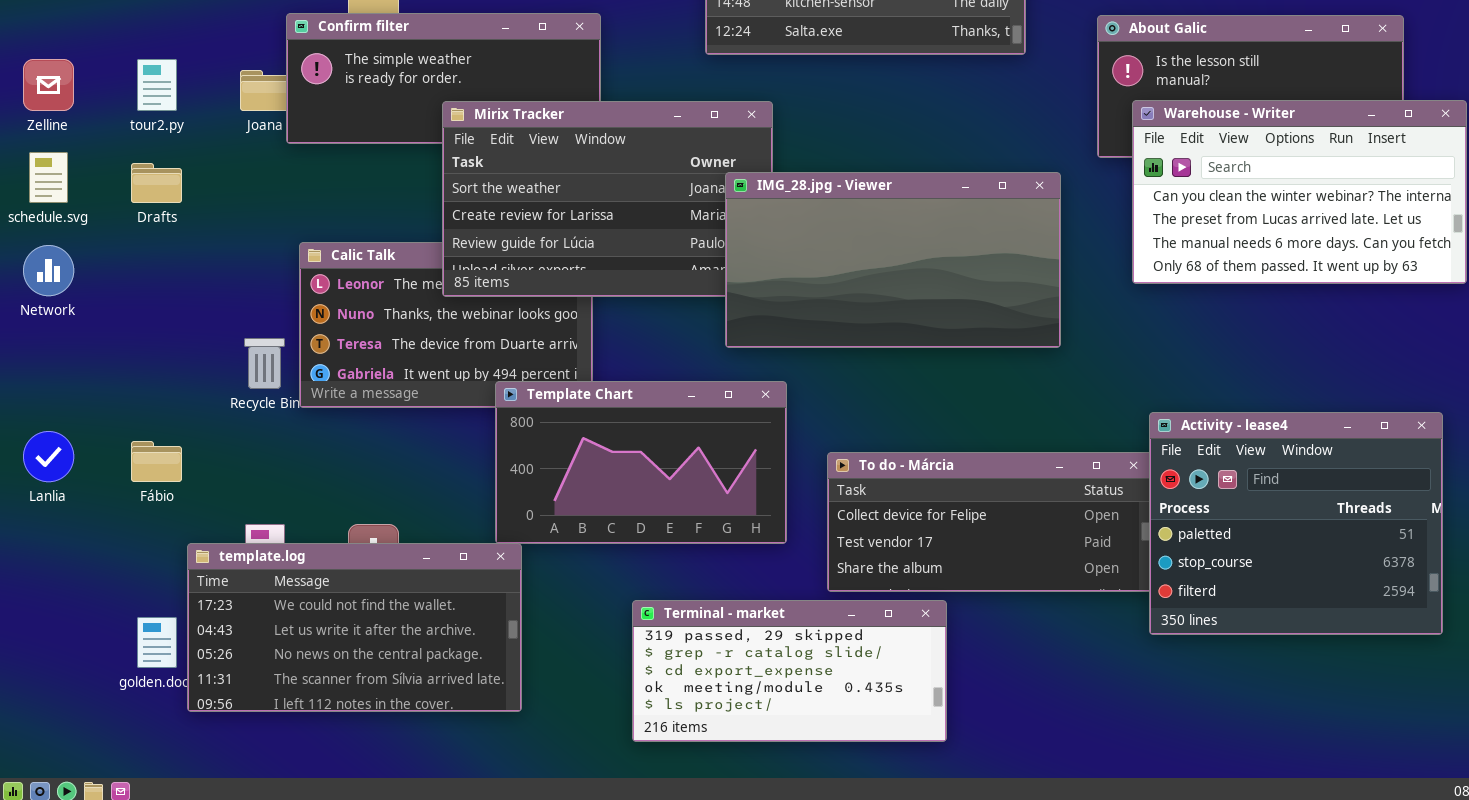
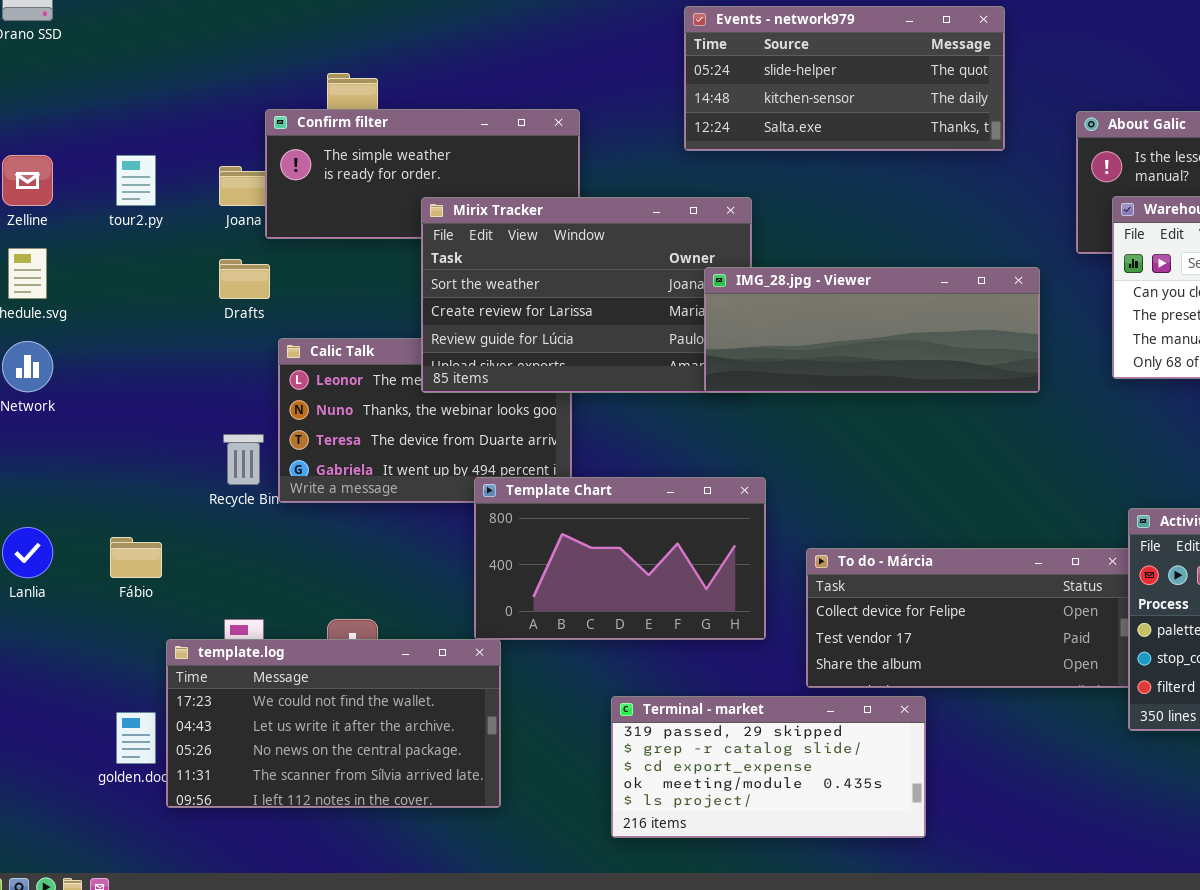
Drafts: [131,163,182,203] -> [219,259,270,299], moved
IMG_28.jpg - Viewer: [725,172,1061,348] -> [704,267,1040,393], resized

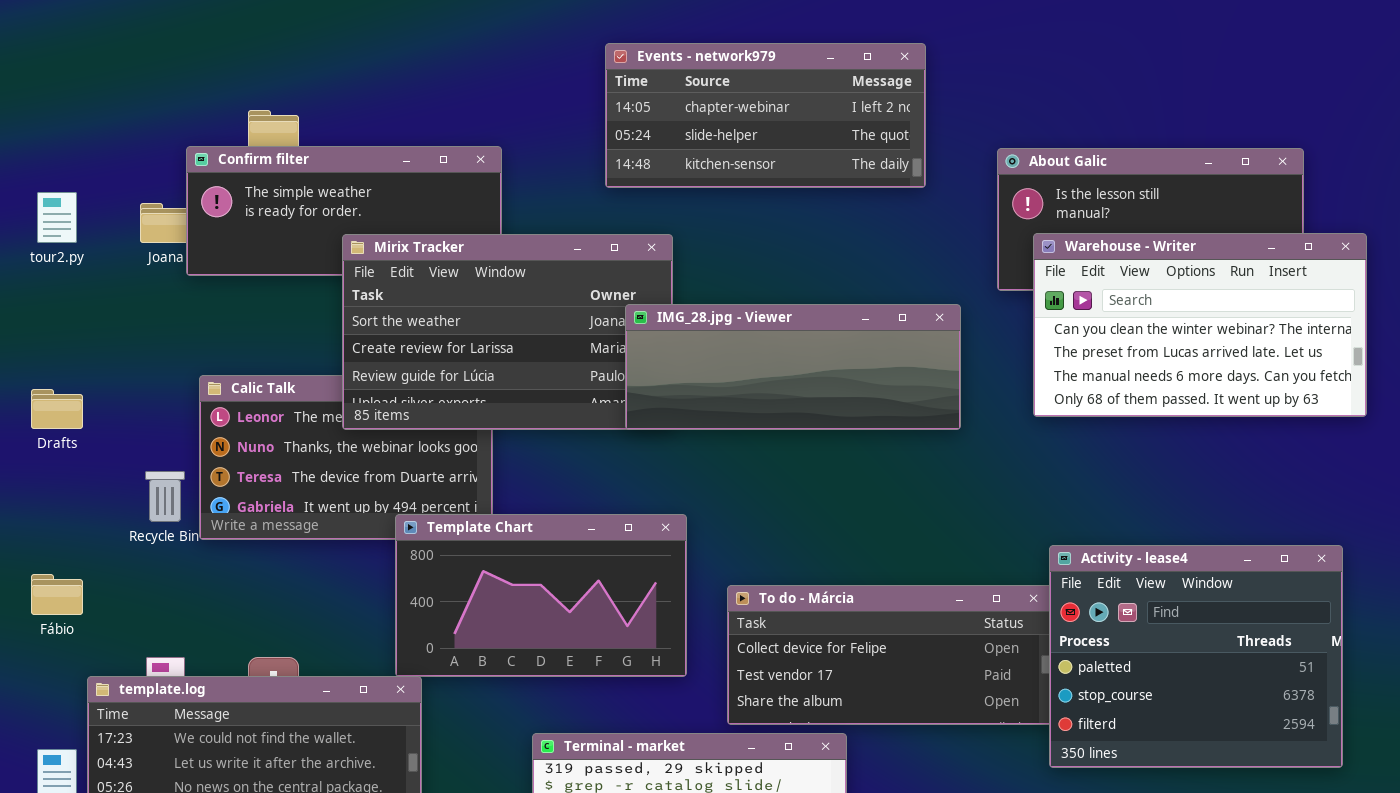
Events - network979: [684,6,1005,151] -> [605,43,926,188], scrolled up 1 row
Drafts: [219,259,270,299] -> [31,389,83,429], moved

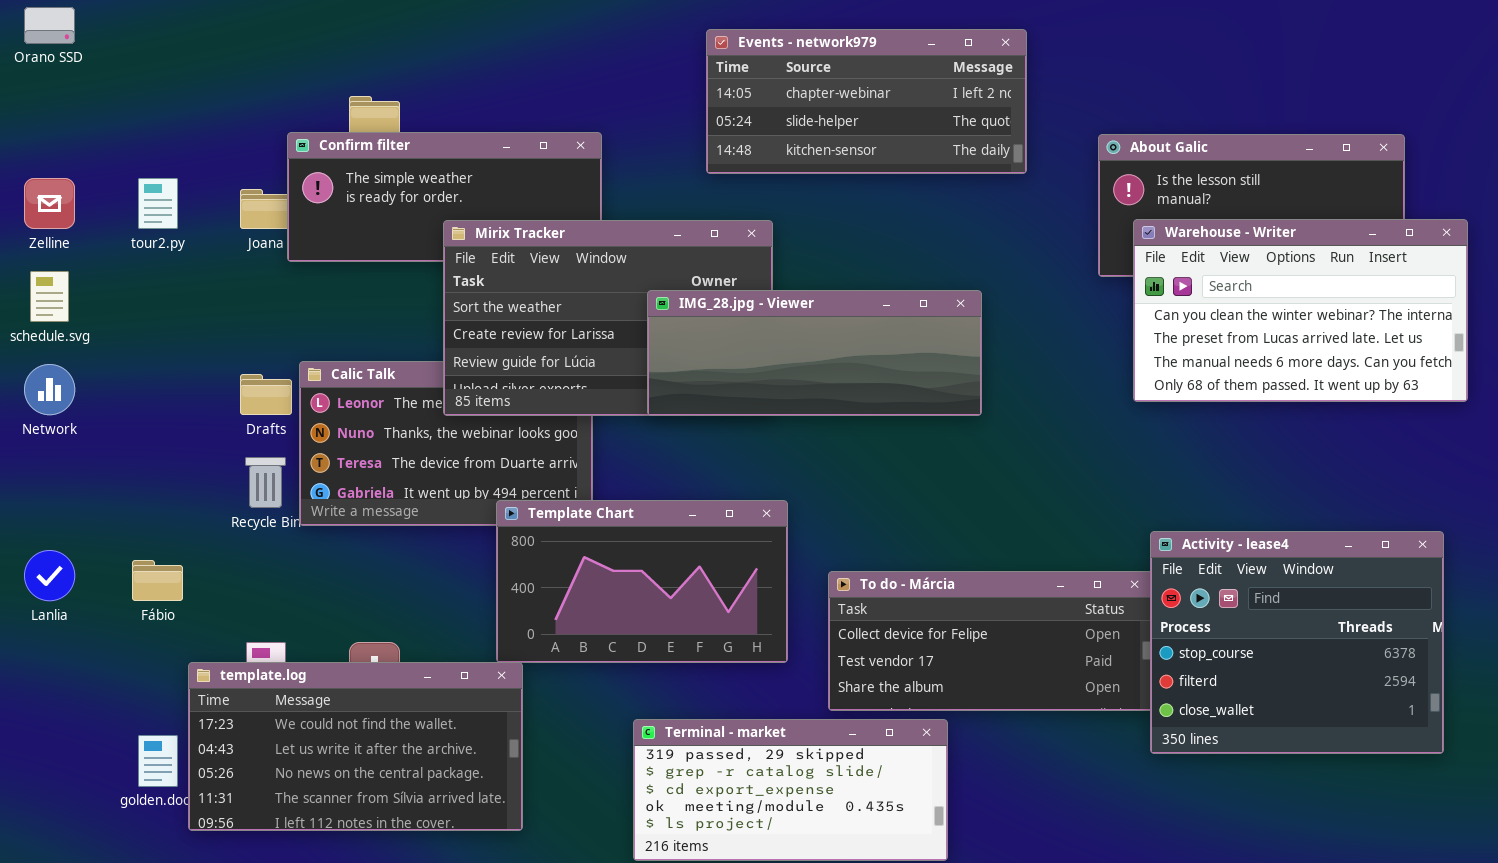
IMG_28.jpg - Viewer: [625,304,961,430] -> [647,290,982,416], moved
Drafts: [31,389,83,429] -> [240,374,292,415], moved
Activity - lease4: [1049,545,1343,768] -> [1150,531,1444,754], scrolled down 1 row

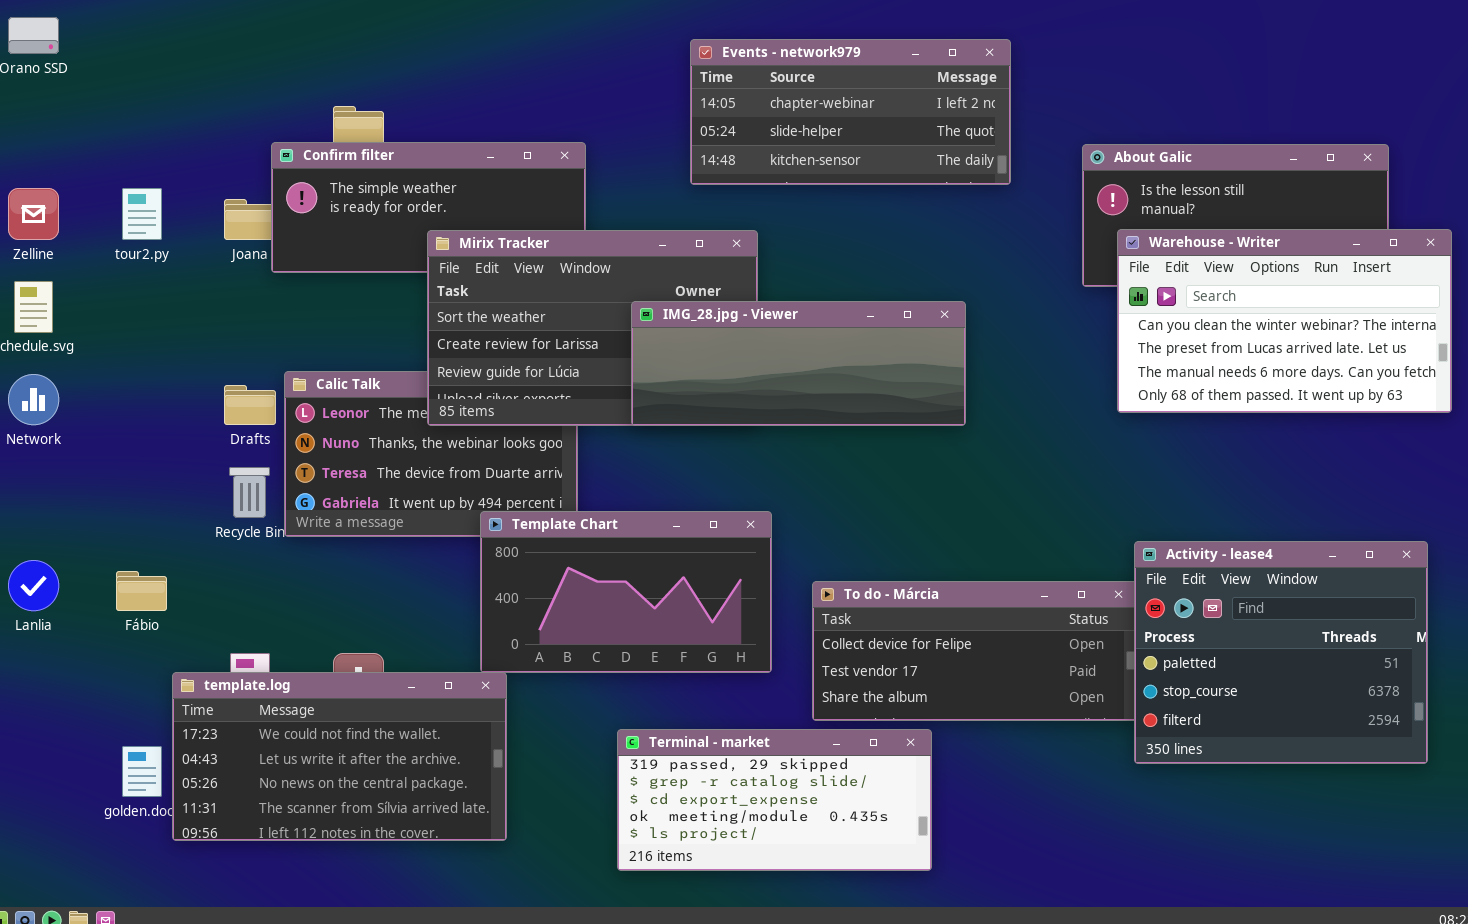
Activity - lease4: [1150,531,1444,754] -> [1134,541,1428,764], scrolled up 1 row

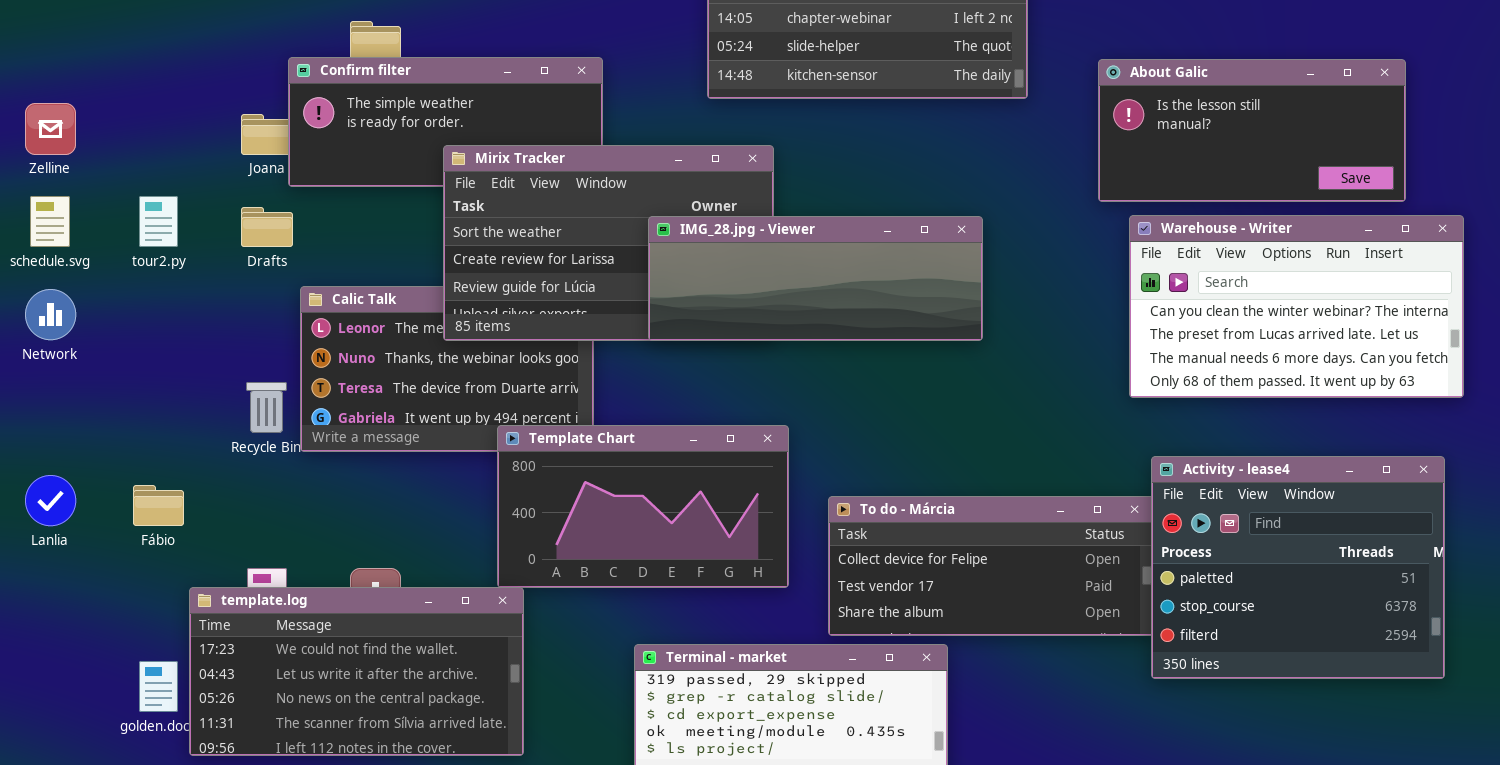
tour2.py: [122,188,162,240] -> [139,196,178,247], moved
Warehouse - Writer: [1117,229,1452,413] -> [1129,215,1464,398], moved
Drafts: [224,385,276,425] -> [241,207,293,247], moved

